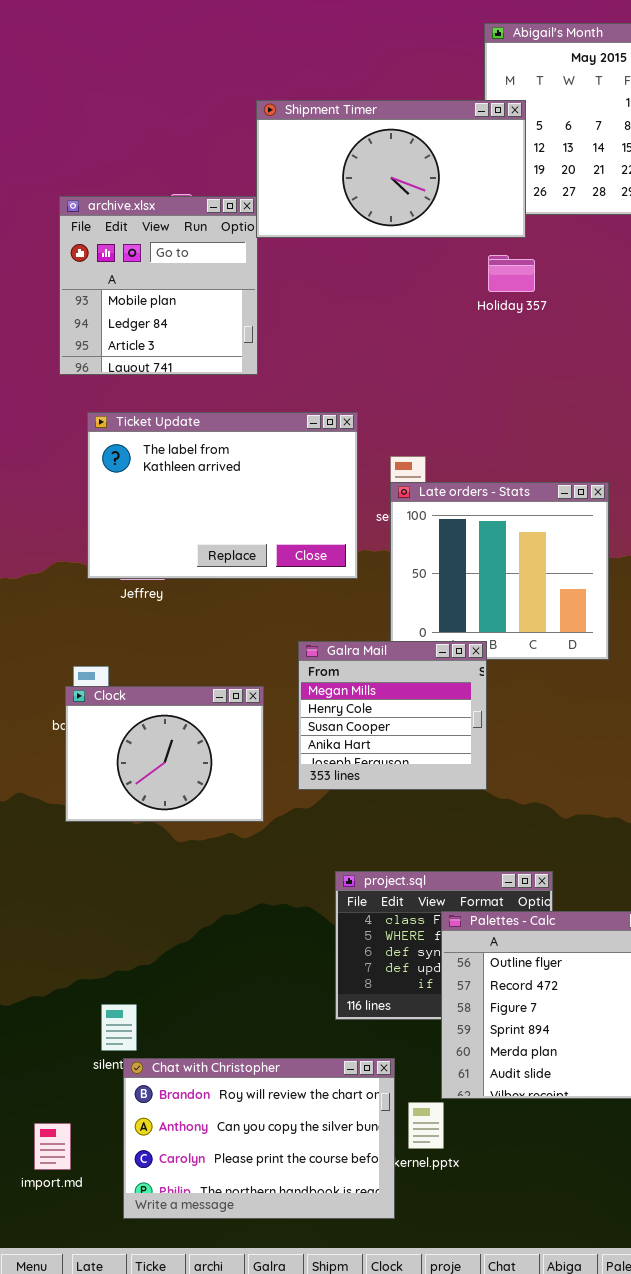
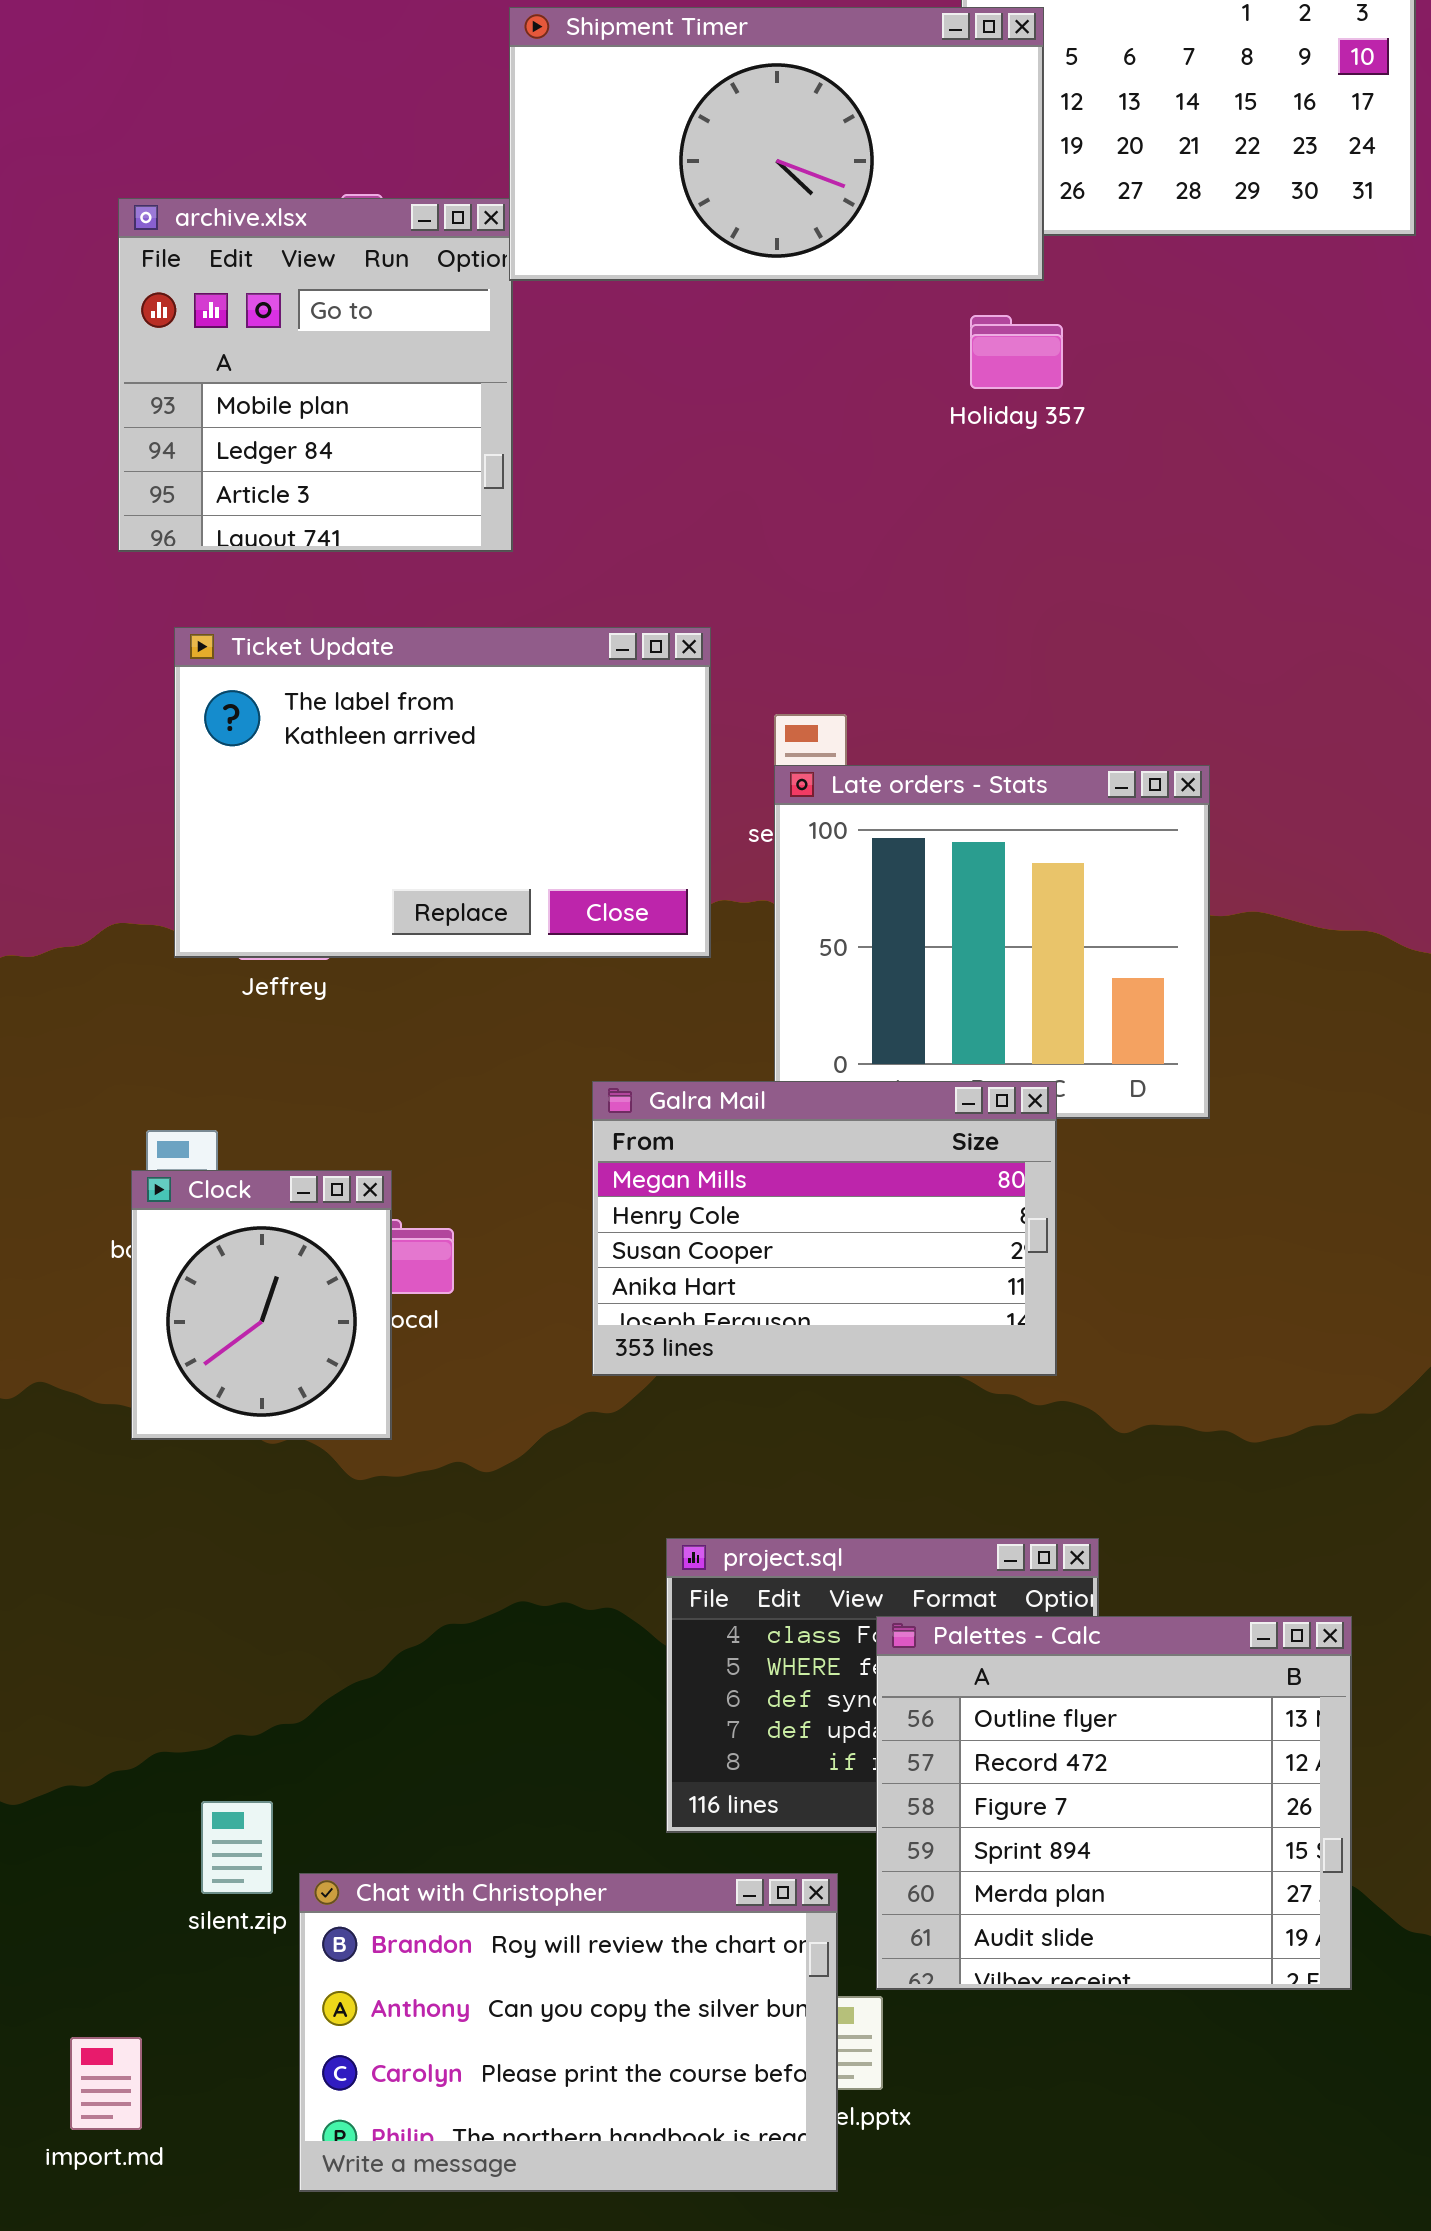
Galra Mail: [298,641,487,790] -> [592,1081,1057,1376], resized
Clock: [65,686,264,822] -> [131,1170,392,1440], resized
Chat with Christopher: [123,1058,395,1219] -> [299,1873,838,2192], moved

